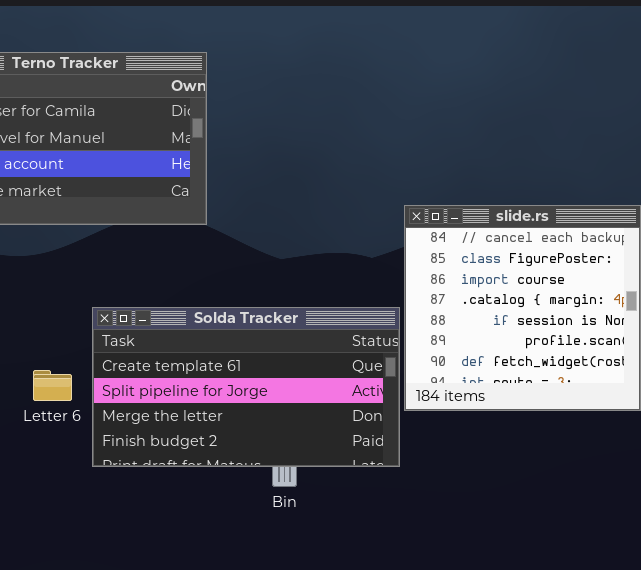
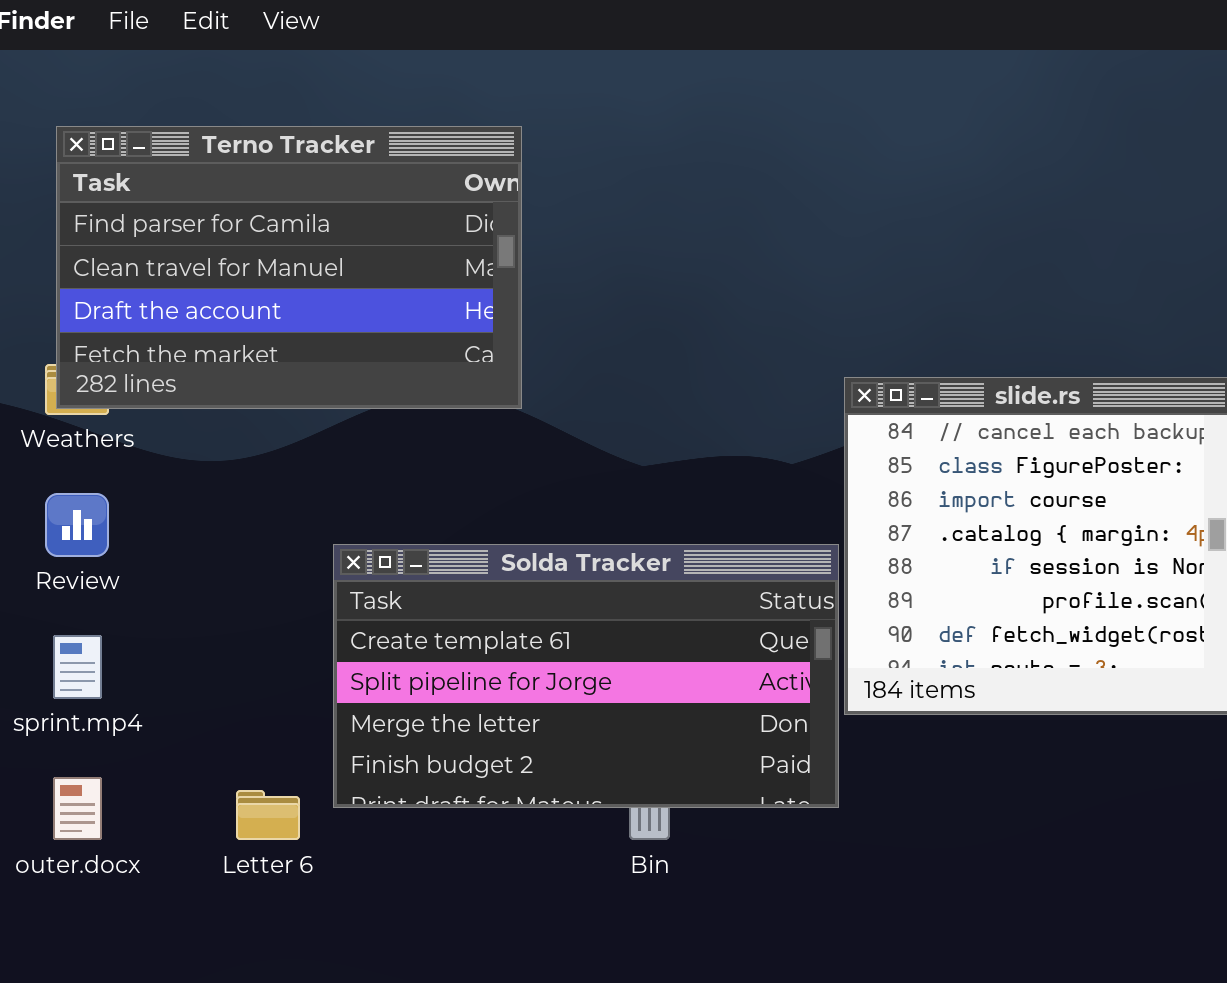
Letter 6: [33,370,72,401] -> [236,790,300,840], moved

